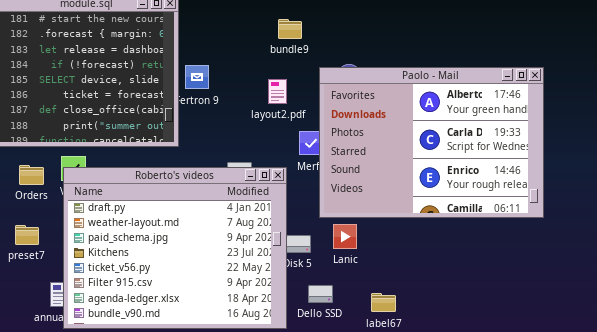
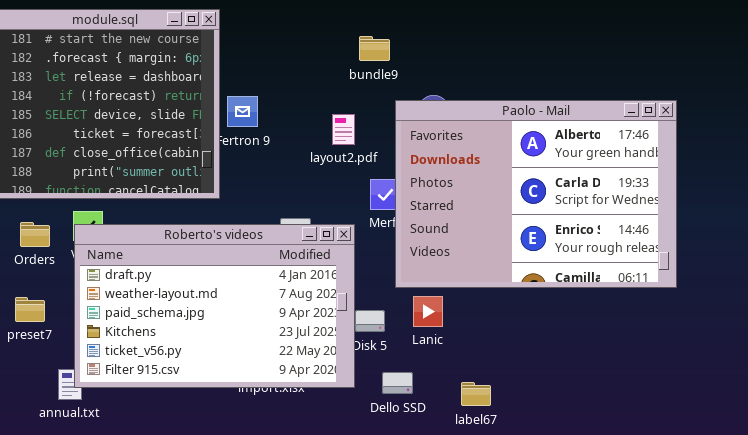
bundle9: [278,19,302,39] -> [359,36,390,61], moved
Roberto's videos: [63,167,287,329] -> [74,224,355,388], resized

